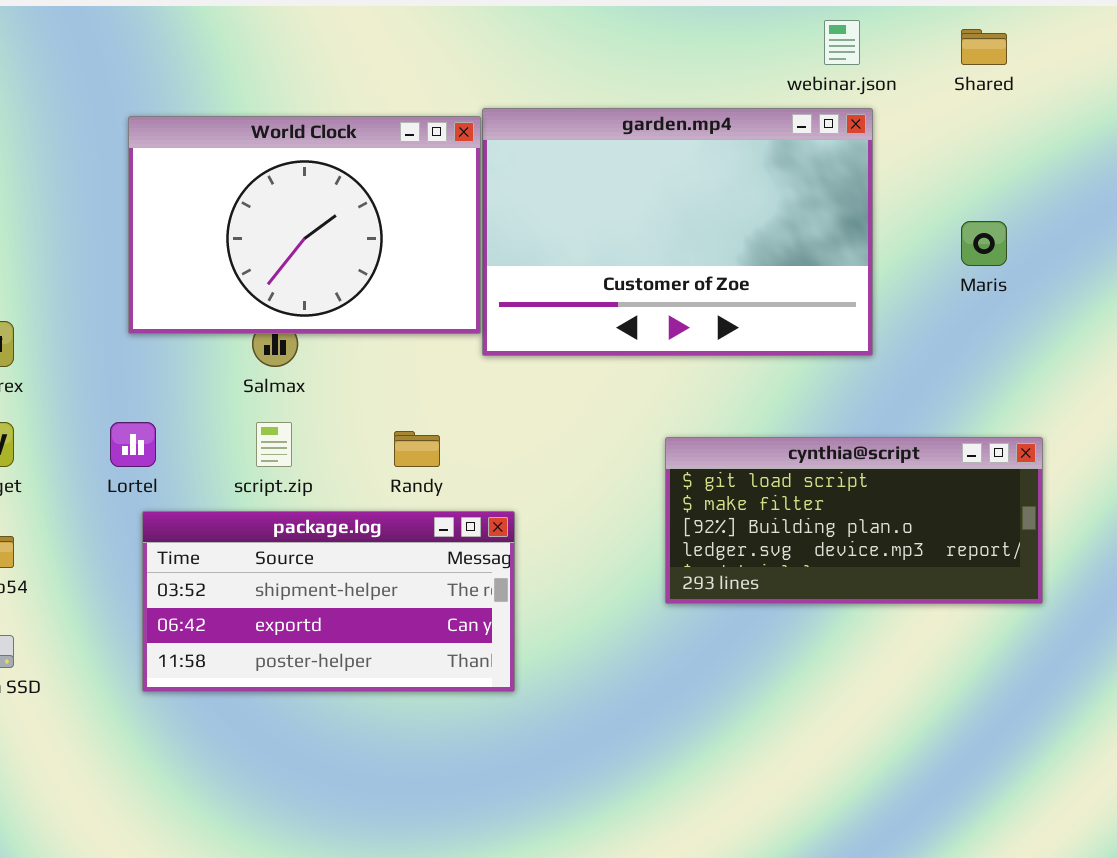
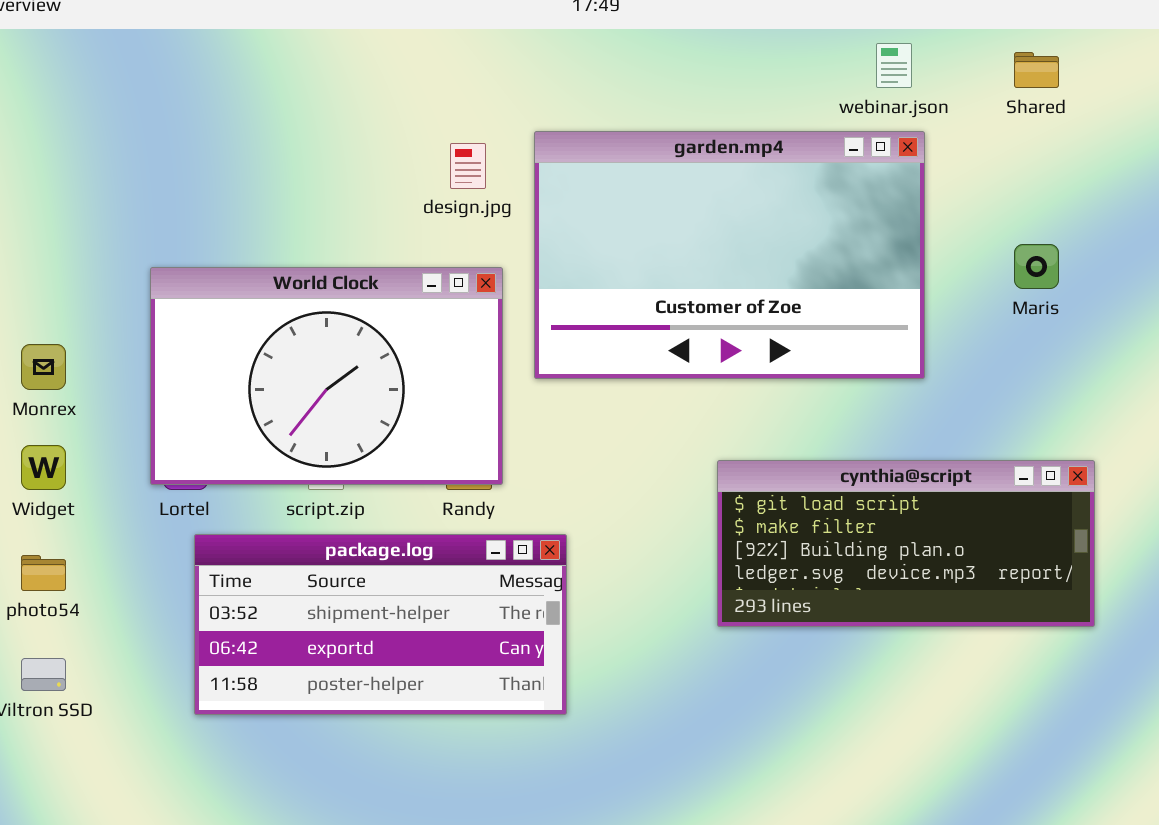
World Clock: [128,116,481,334] -> [150,267,503,485], moved

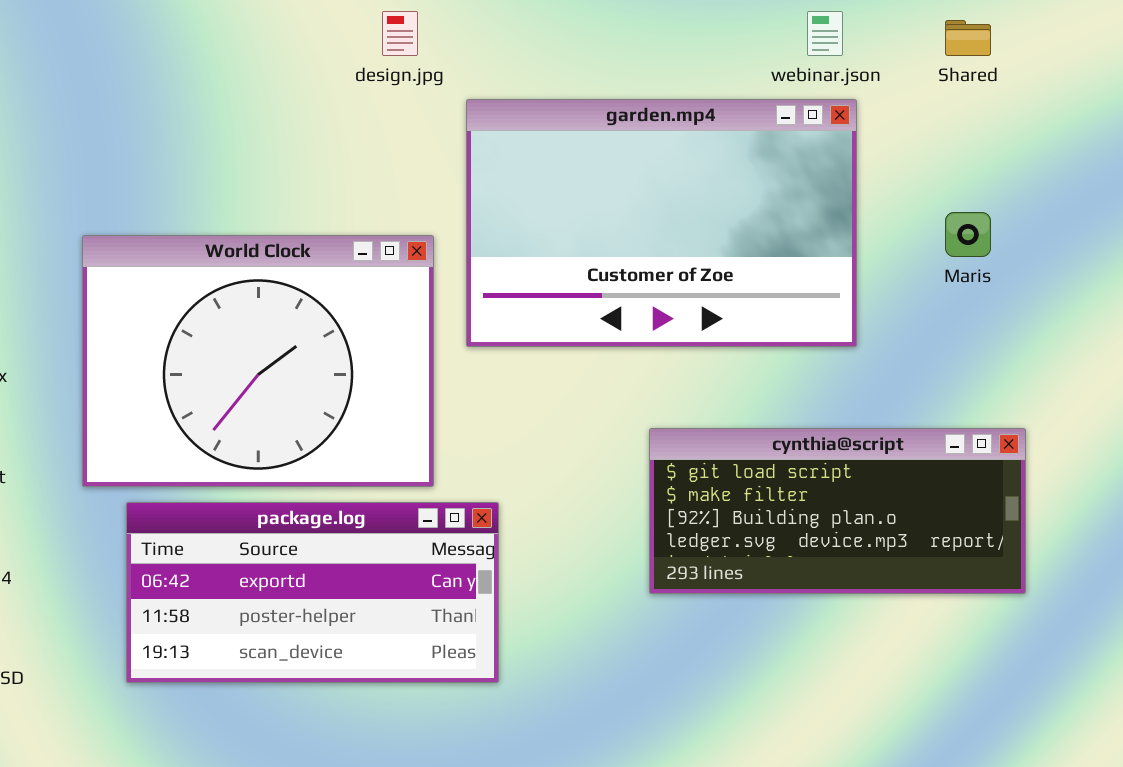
design.jpg: [450,143,486,189] -> [382,11,418,56], moved
World Clock: [150,267,503,485] -> [82,235,434,487], resized
package.log: [194,534,567,715] -> [126,502,499,683], scrolled down 1 row

